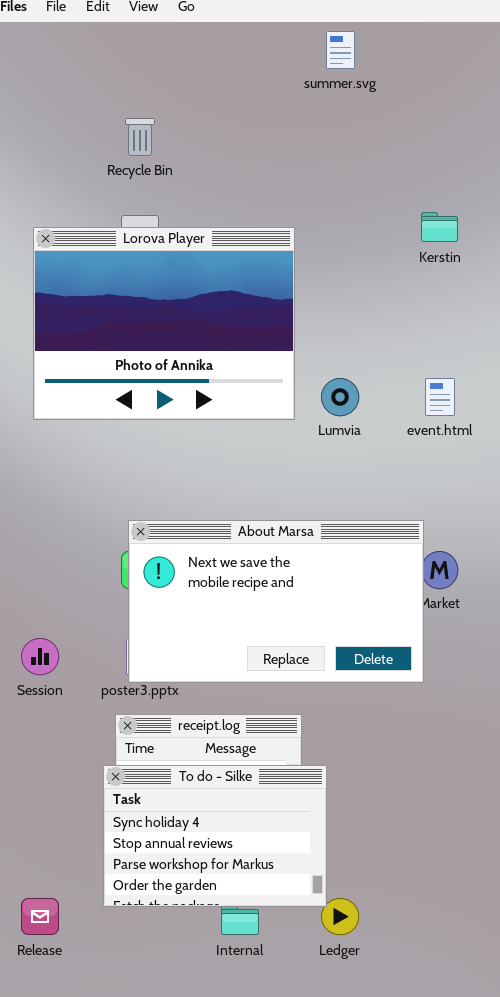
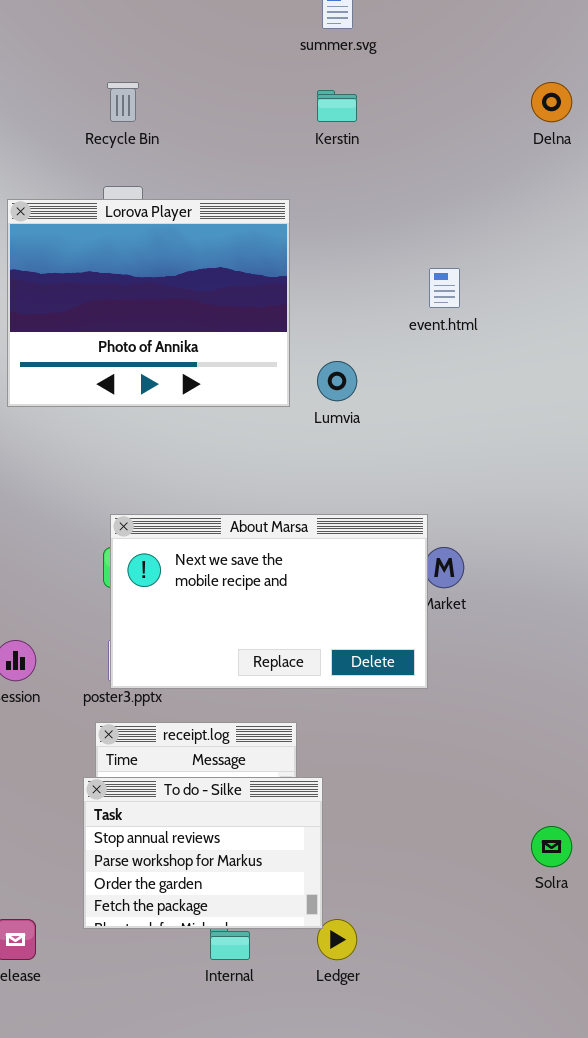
Kerstin: [421,212,458,242] -> [317,90,357,122], moved
event.html: [425,378,455,416] -> [429,268,460,308], moved
To do - Silke: [103,765,327,907] -> [83,777,323,929], scrolled down 1 row

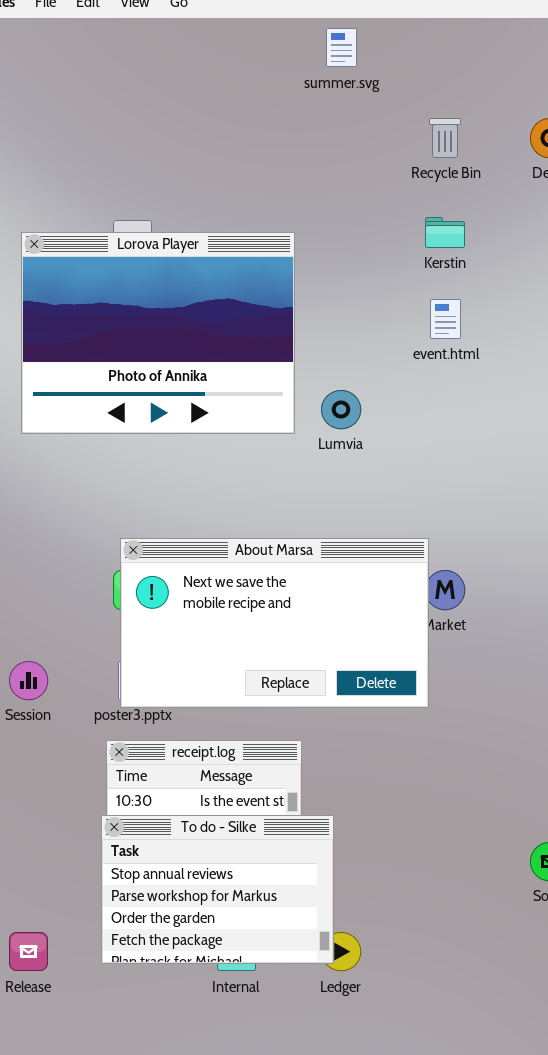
Recycle Bin: [107,82,139,122] -> [429,118,461,158], moved
Kerstin: [317,90,357,122] -> [425,217,465,248], moved
To do - Silke: [83,777,323,929] -> [101,815,334,964], moved

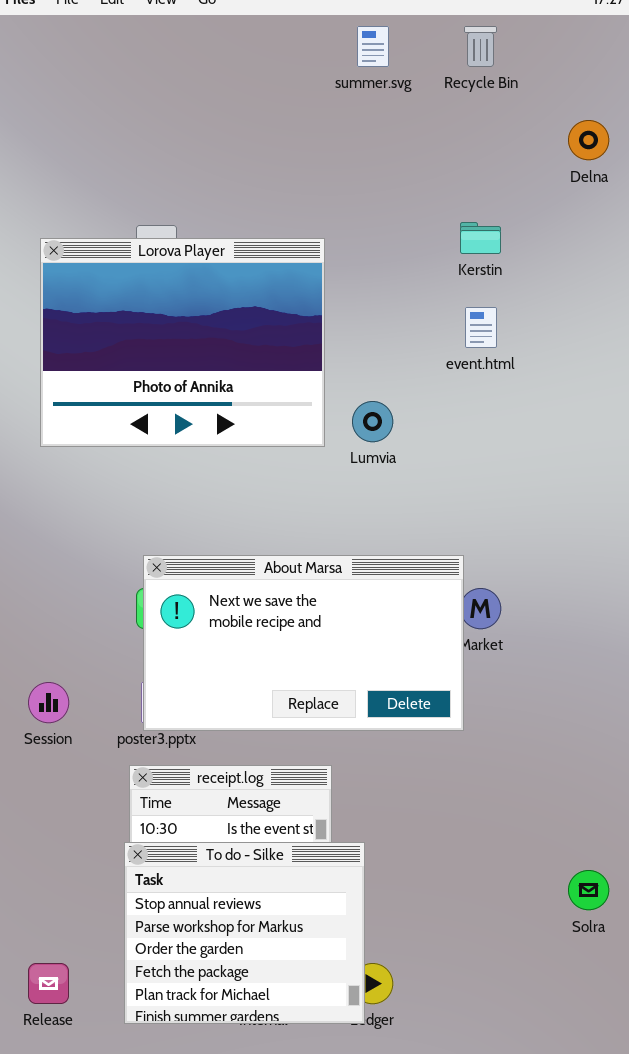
Recycle Bin: [429,118,461,158] -> [464,26,497,67], moved
To do - Silke: [101,815,334,964] -> [124,842,365,1024], resized

